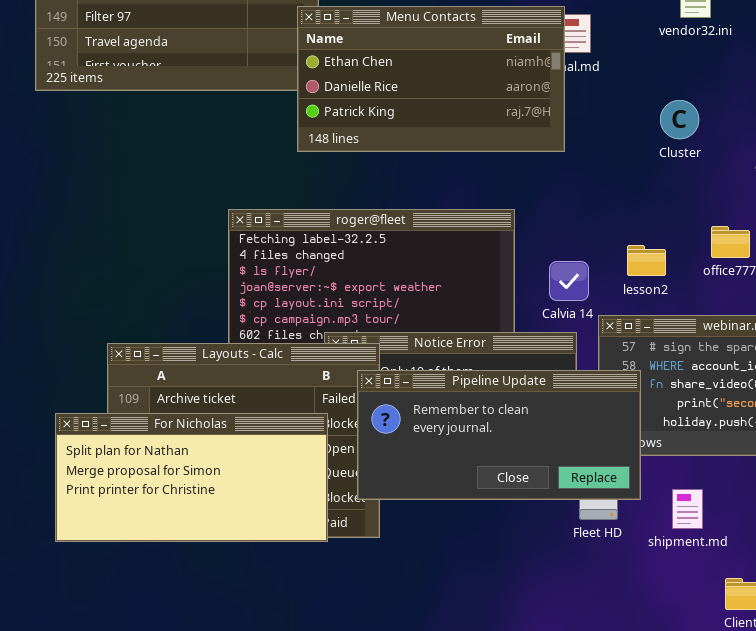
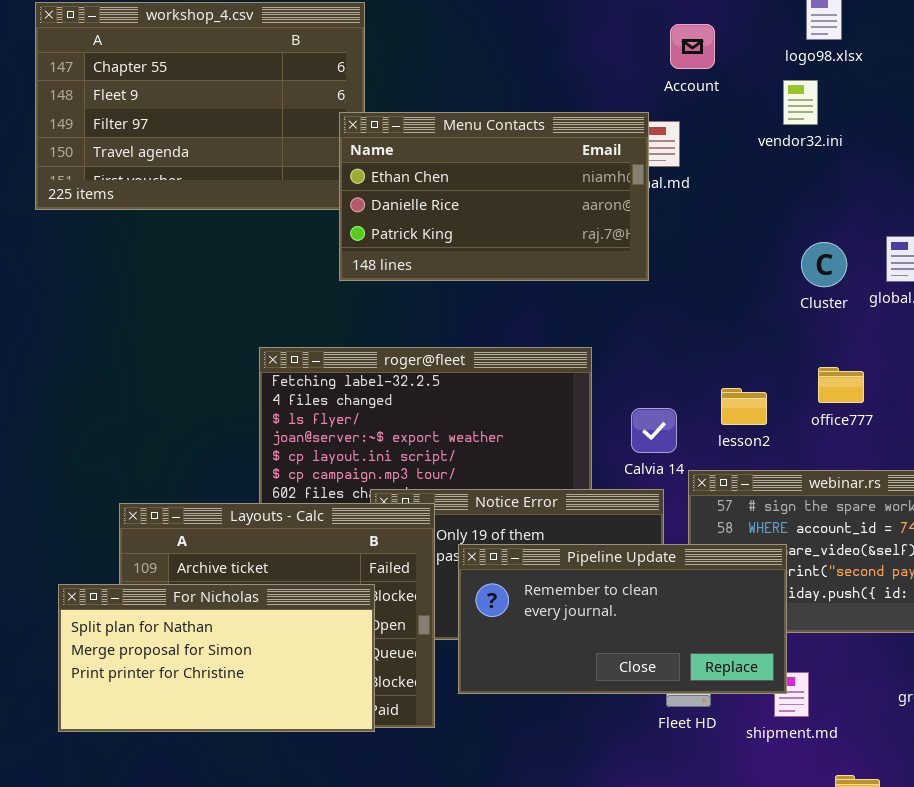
Cluster: [660,100,699,139] -> [801,242,847,287], moved
Pipeline Update: [357,370,641,500] -> [458,544,787,694], moved

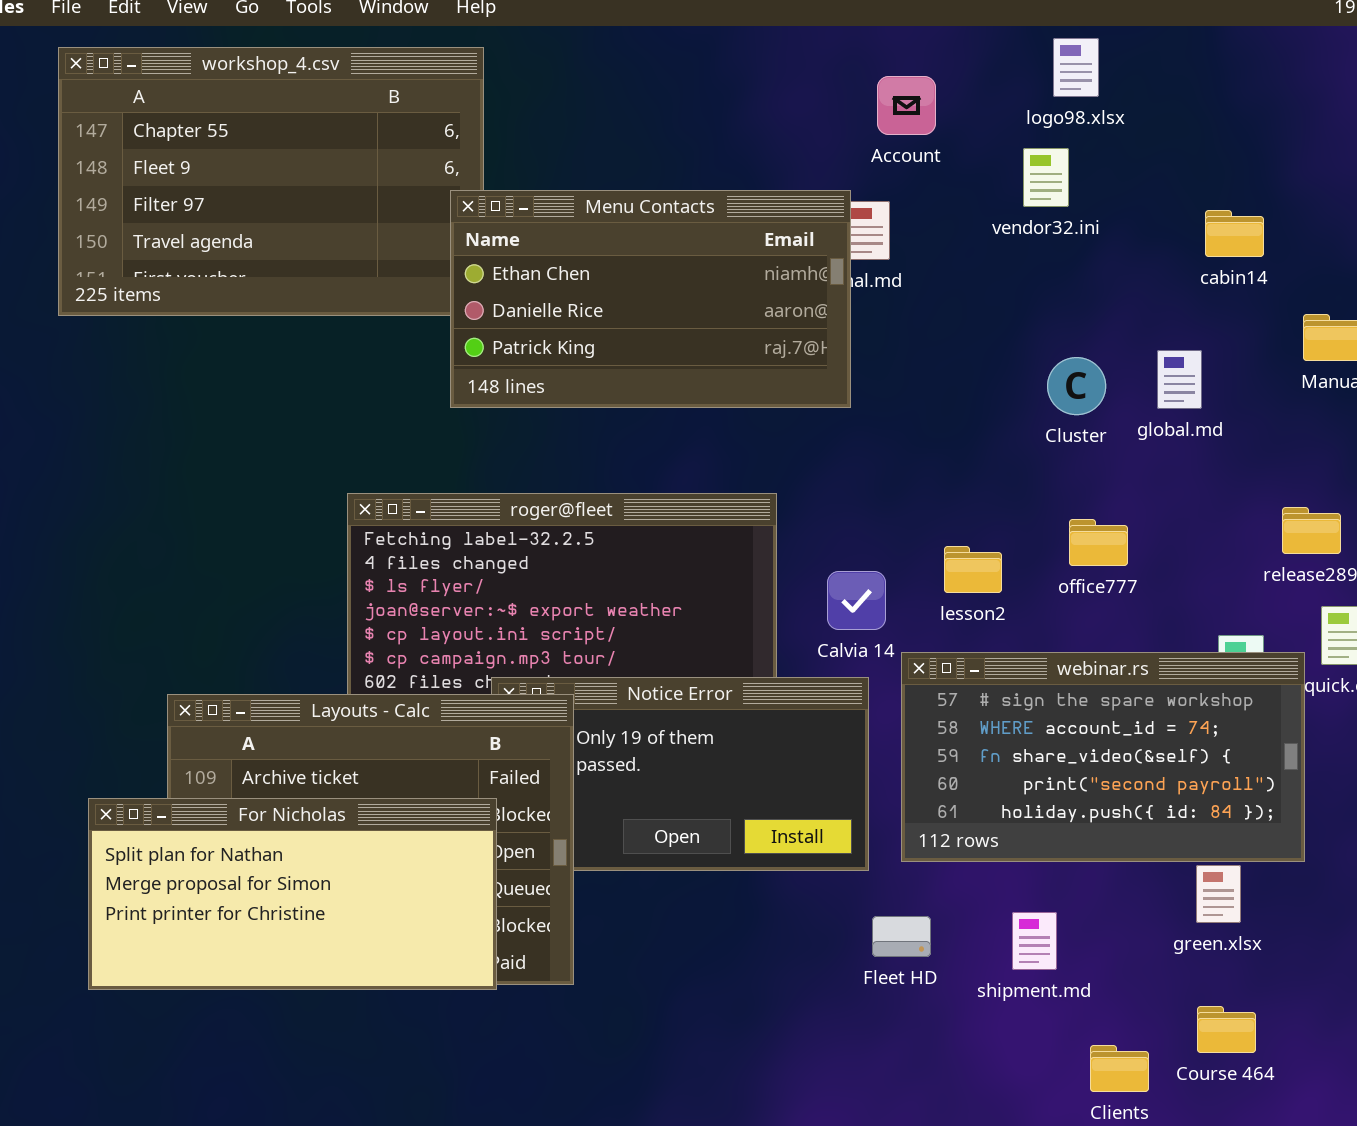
Pipeline Update: [458,544,787,694] -> none, closed

